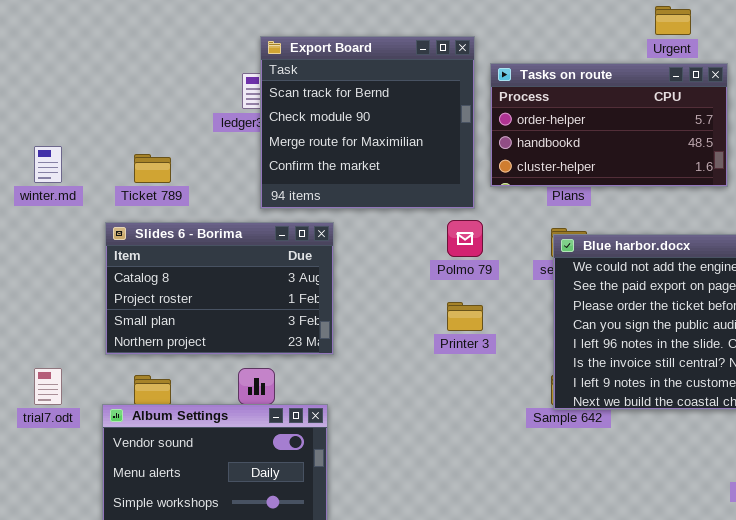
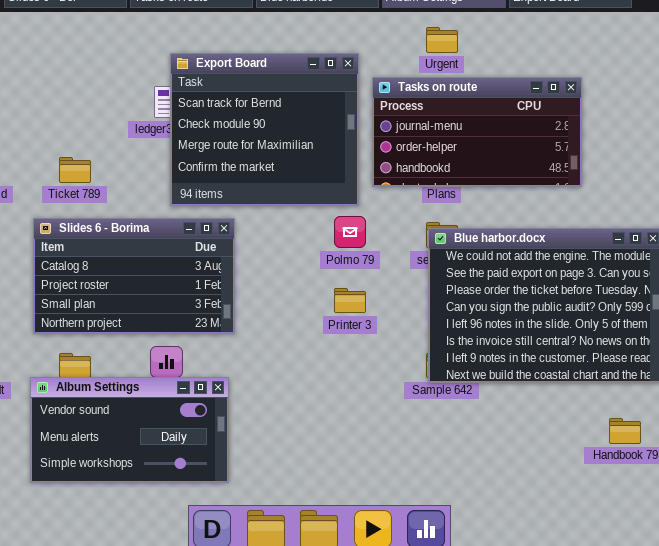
Urgent: [655,6,691,35] -> [426,27,458,53], moved
Tasks on route: [490,63,728,187] -> [372,77,582,187], scrolled up 1 row

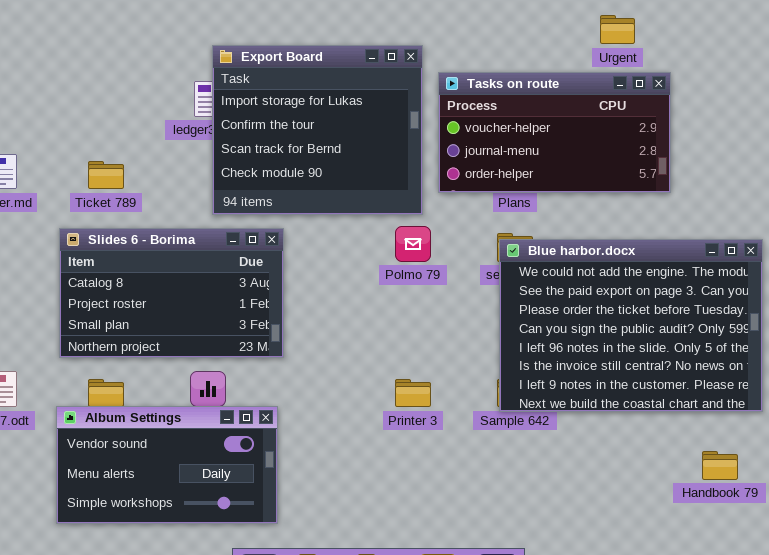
Urgent: [426,27,458,53] -> [600,15,635,44], moved
Export Board: [170,53,359,206] -> [212,45,423,215], scrolled up 2 rows
Tasks on route: [372,77,582,187] -> [438,72,671,193], scrolled up 1 row
Printer 3: [334,288,366,313] -> [395,379,431,407], moved

